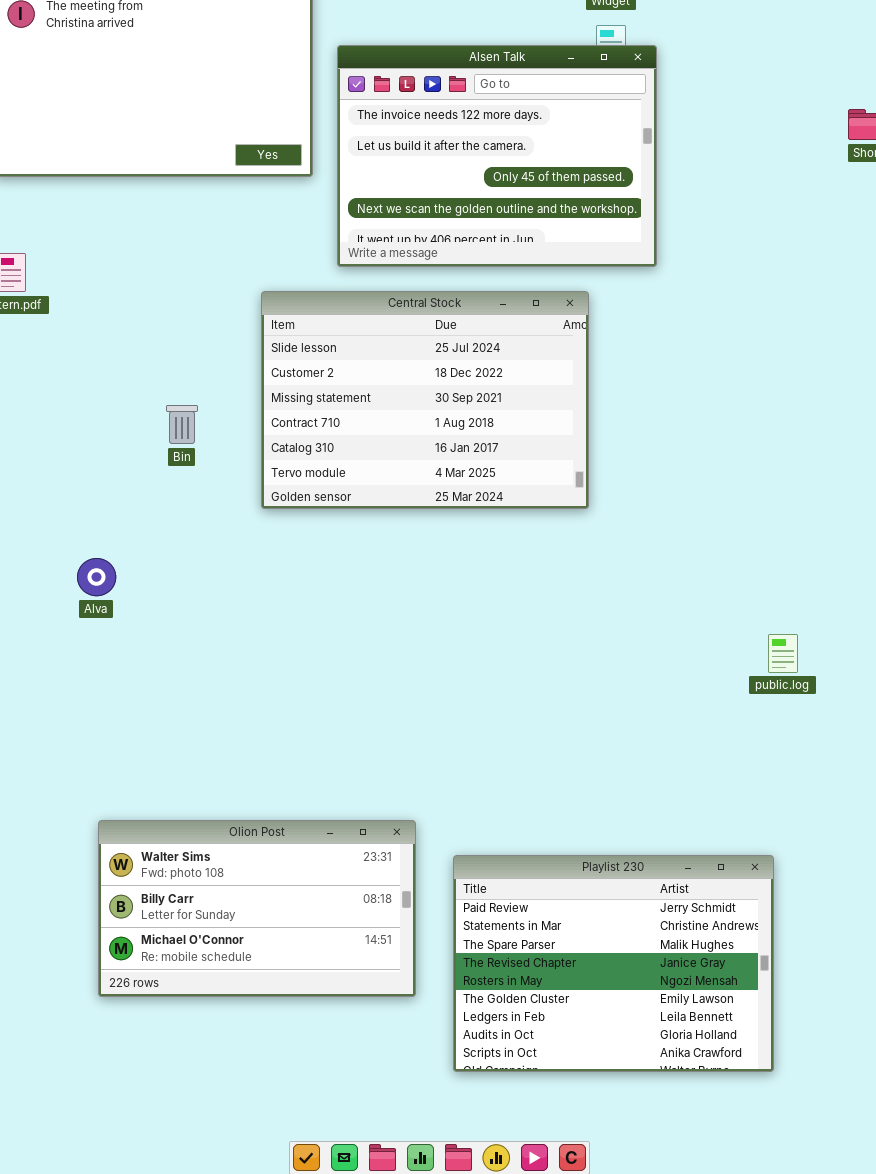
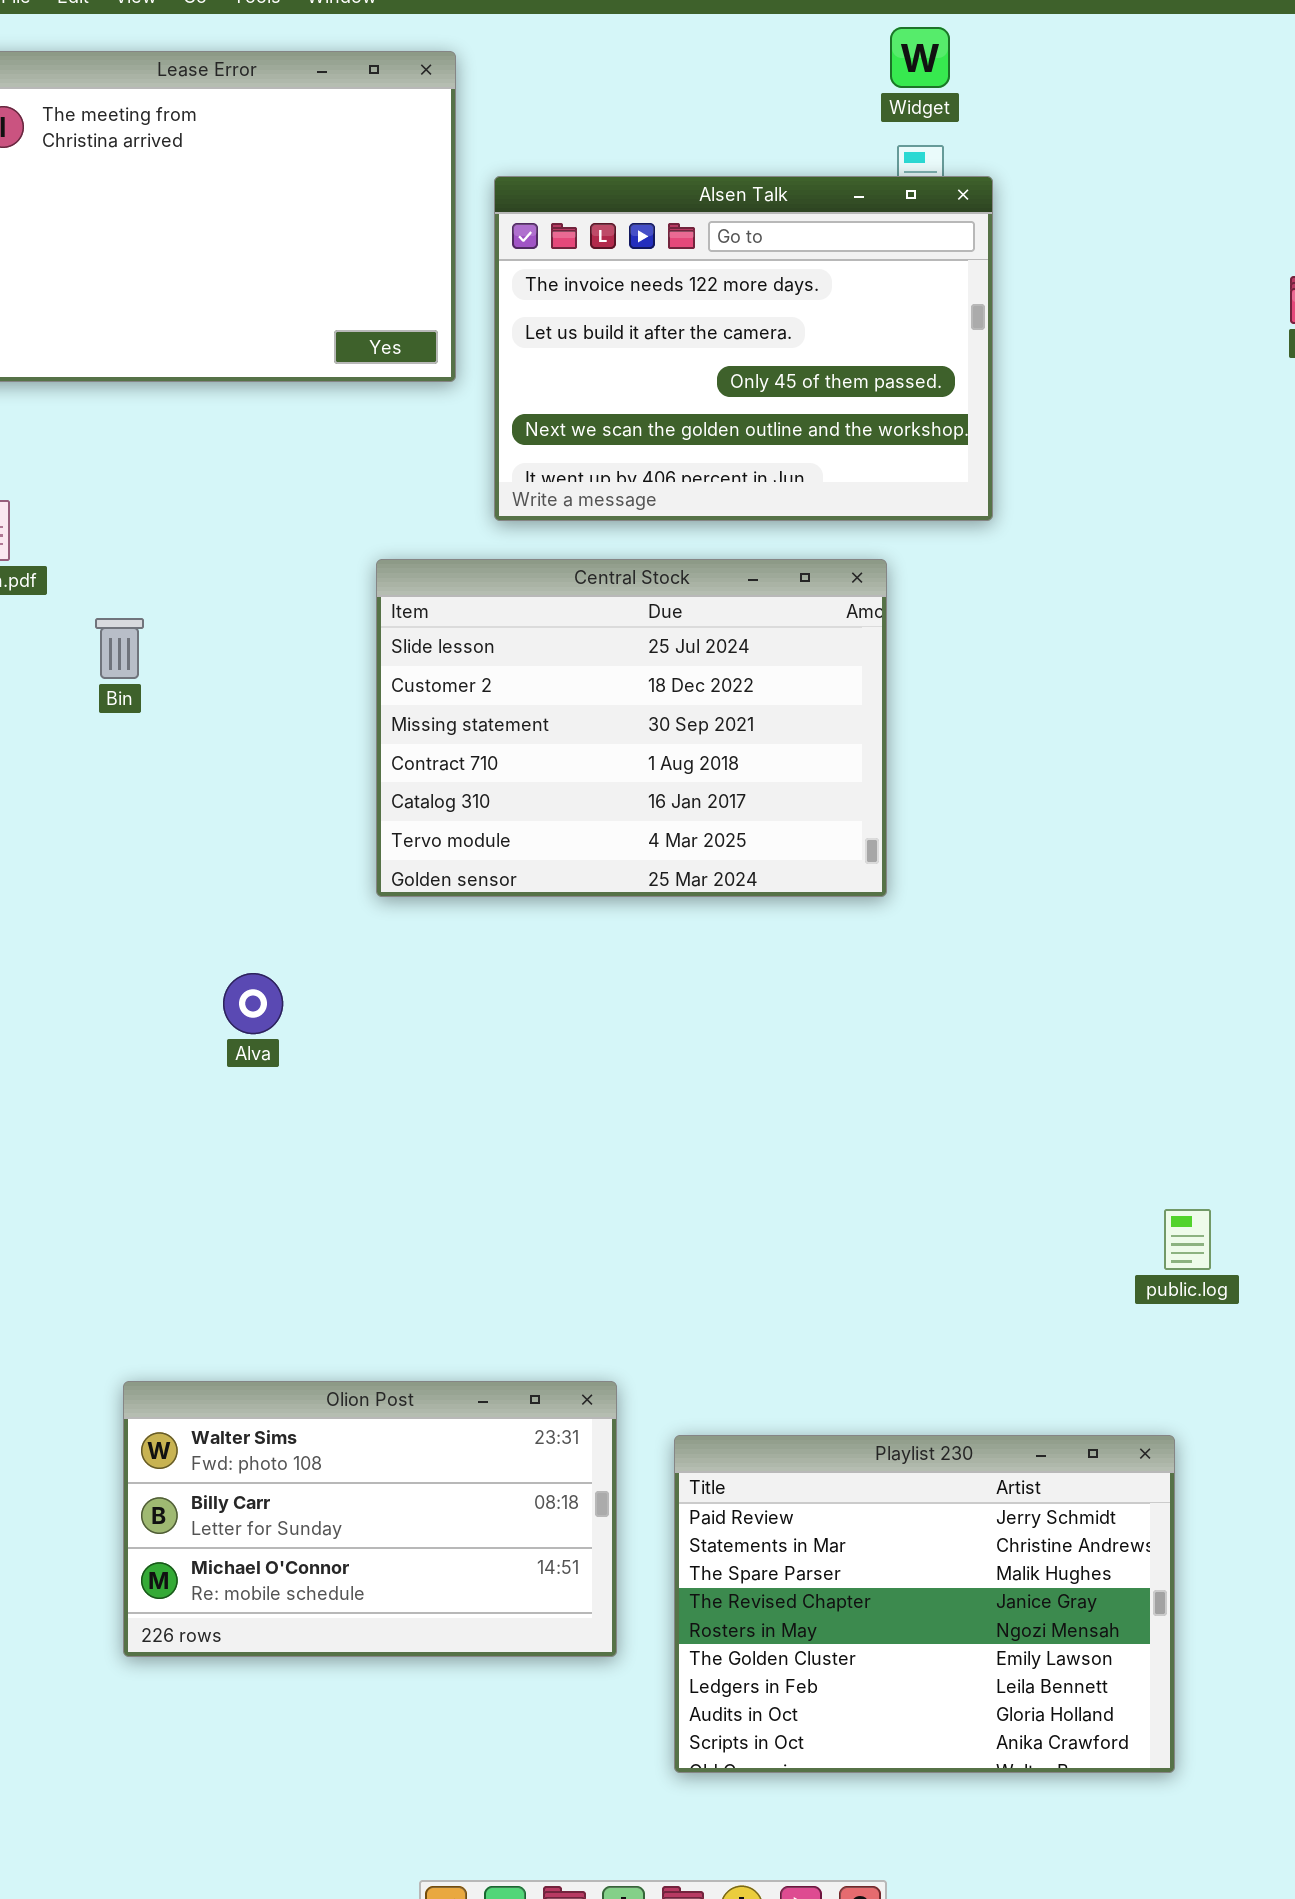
Bin: [166,405,198,444] -> [95,618,144,679], moved
Alva: [77,558,116,596] -> [223,973,283,1034], moved
public.log: [768,634,798,673] -> [1164,1209,1211,1270], moved

